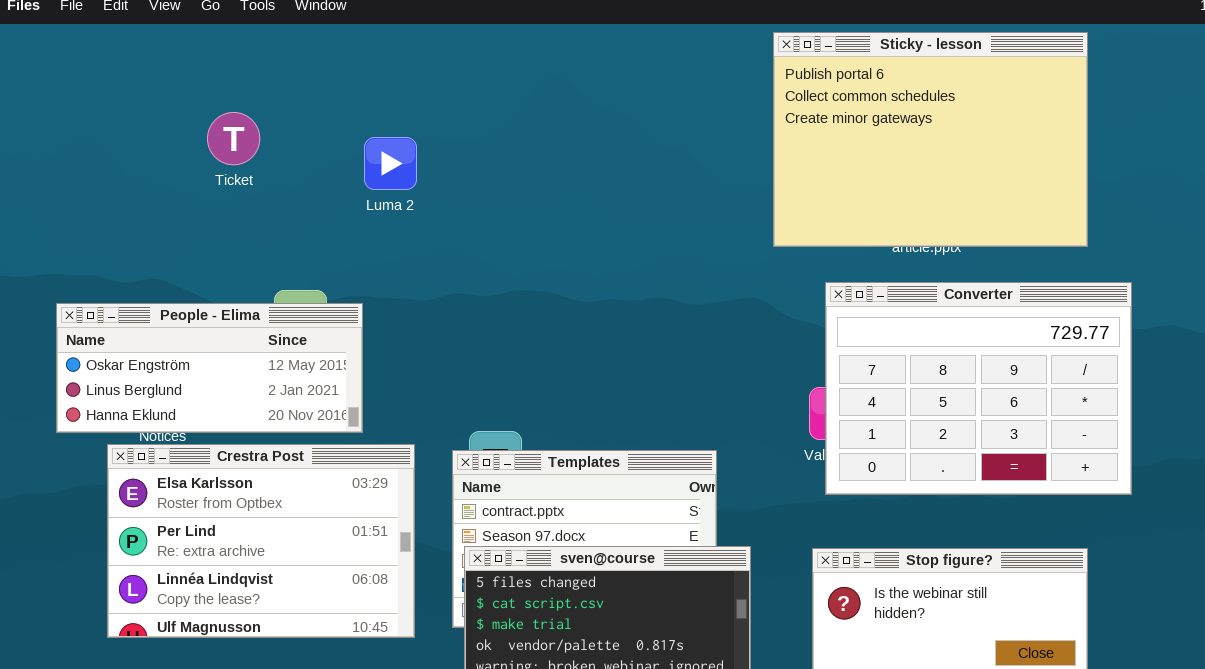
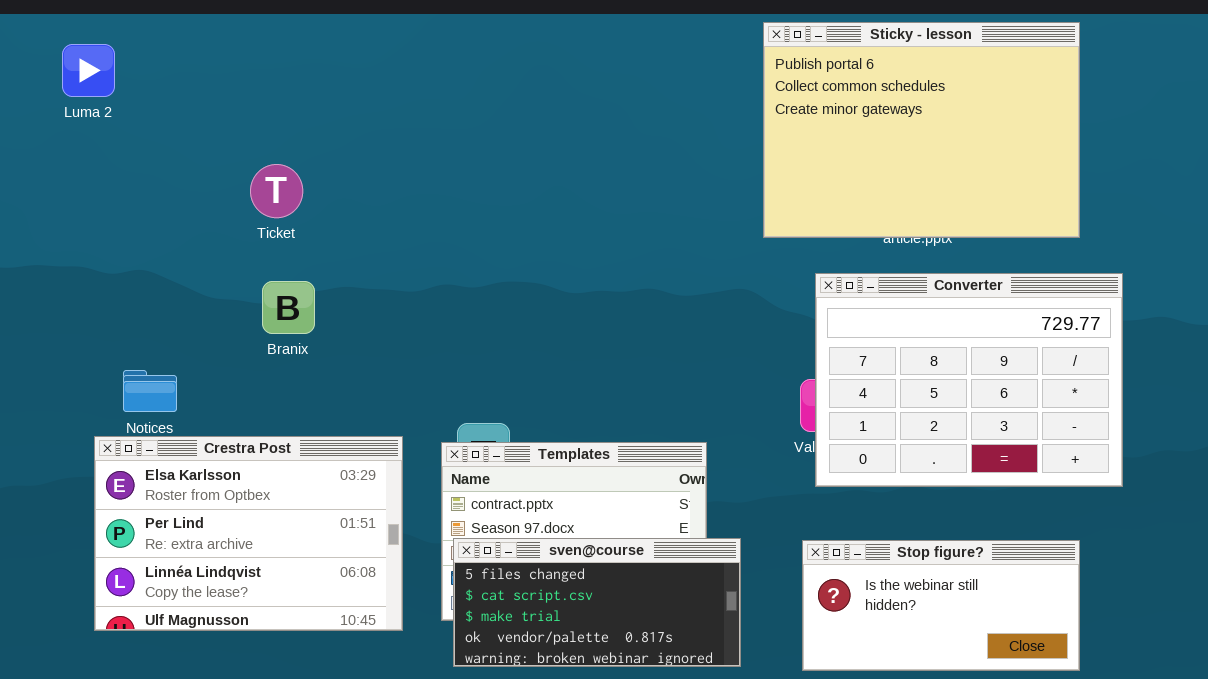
Ticket: [207,112,260,165] -> [250,164,303,218], moved
Luma 2: [364,137,417,190] -> [62,44,115,97], moved
People - Elima: [56,303,363,433] -> none, closed

